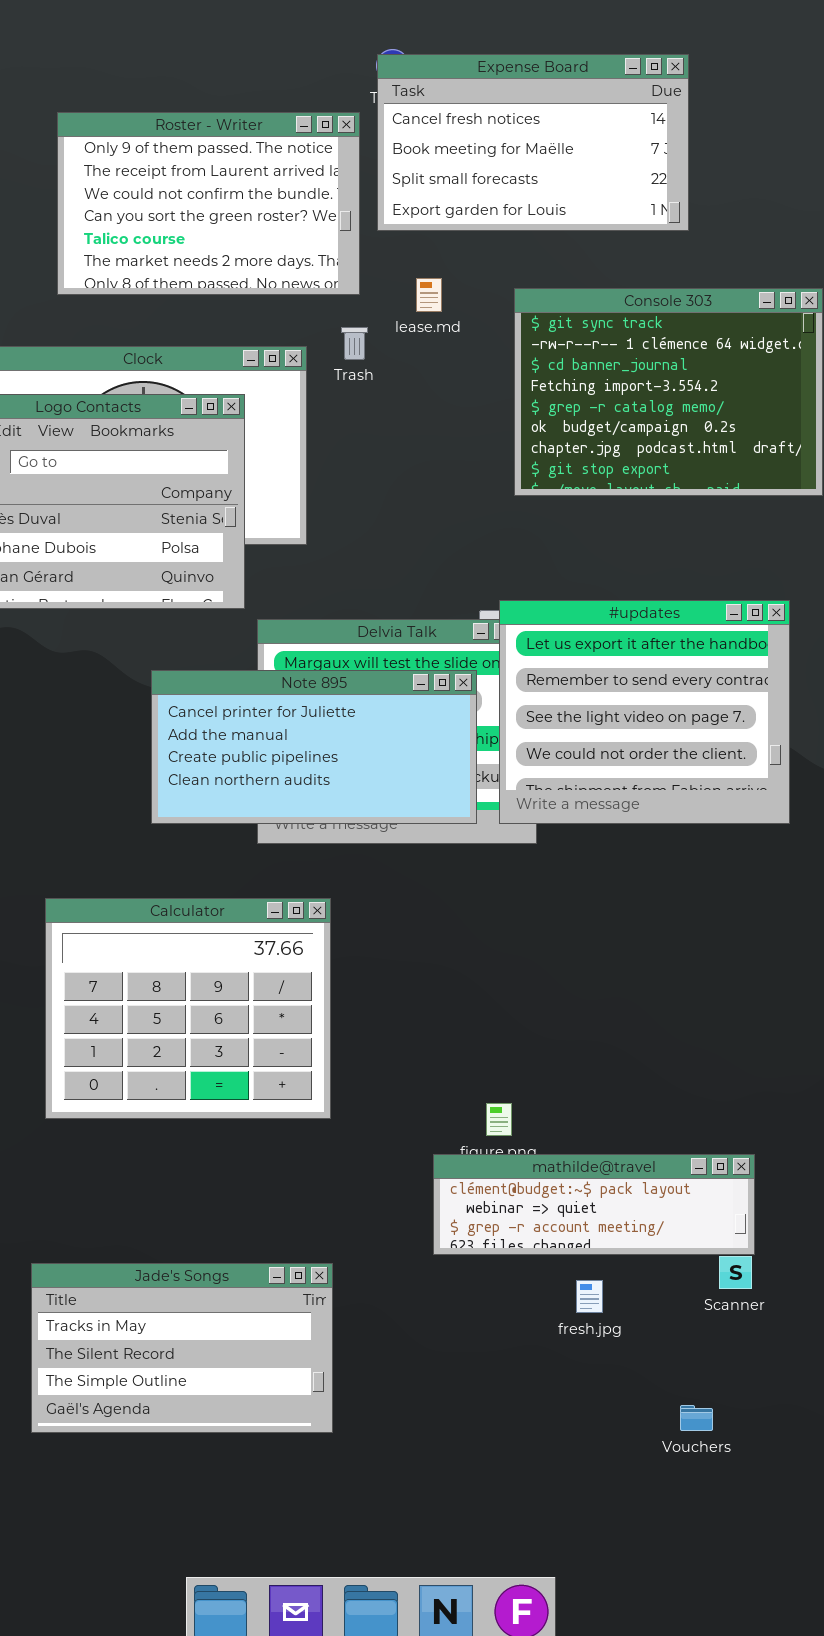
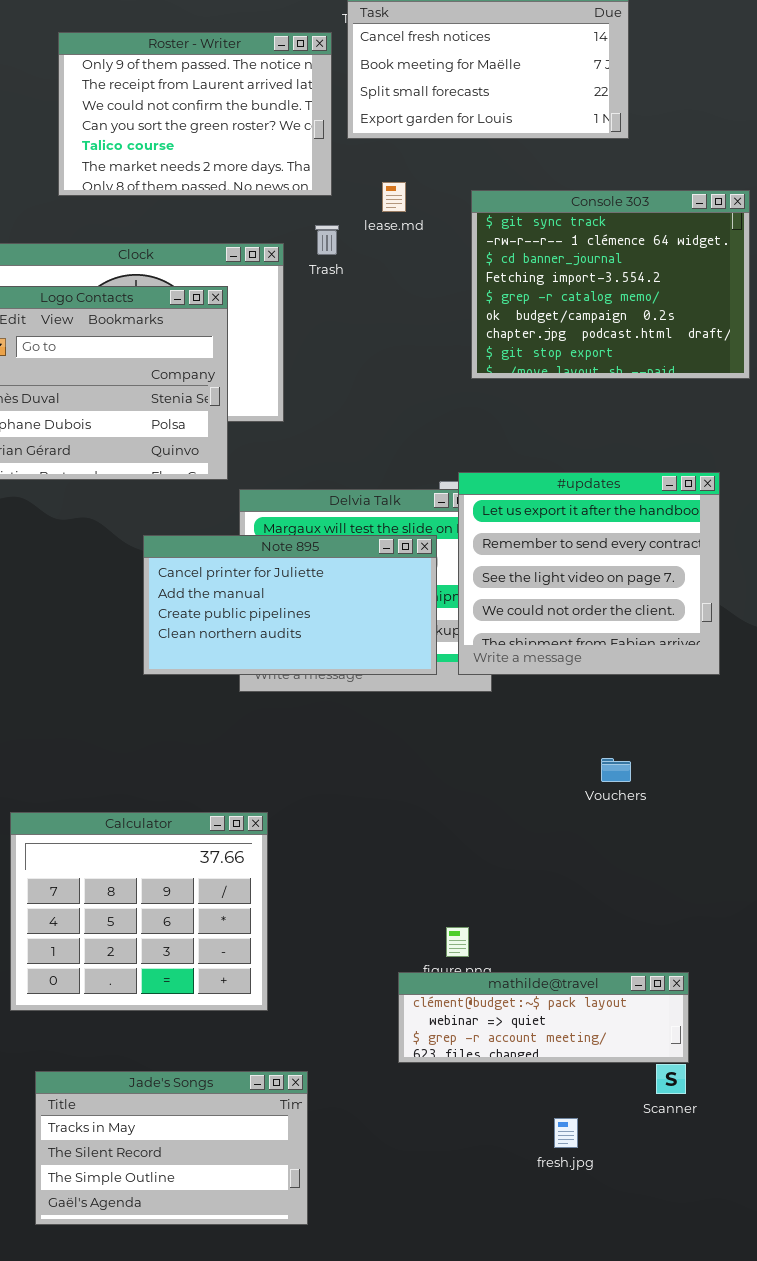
Calculator: [45,898,331,1119] -> [10,812,268,1011], moved
fresh.jpg: [576,1280,603,1313] -> [554,1118,578,1148], moved
Vouchers: [680,1405,713,1431] -> [601,758,631,782], moved

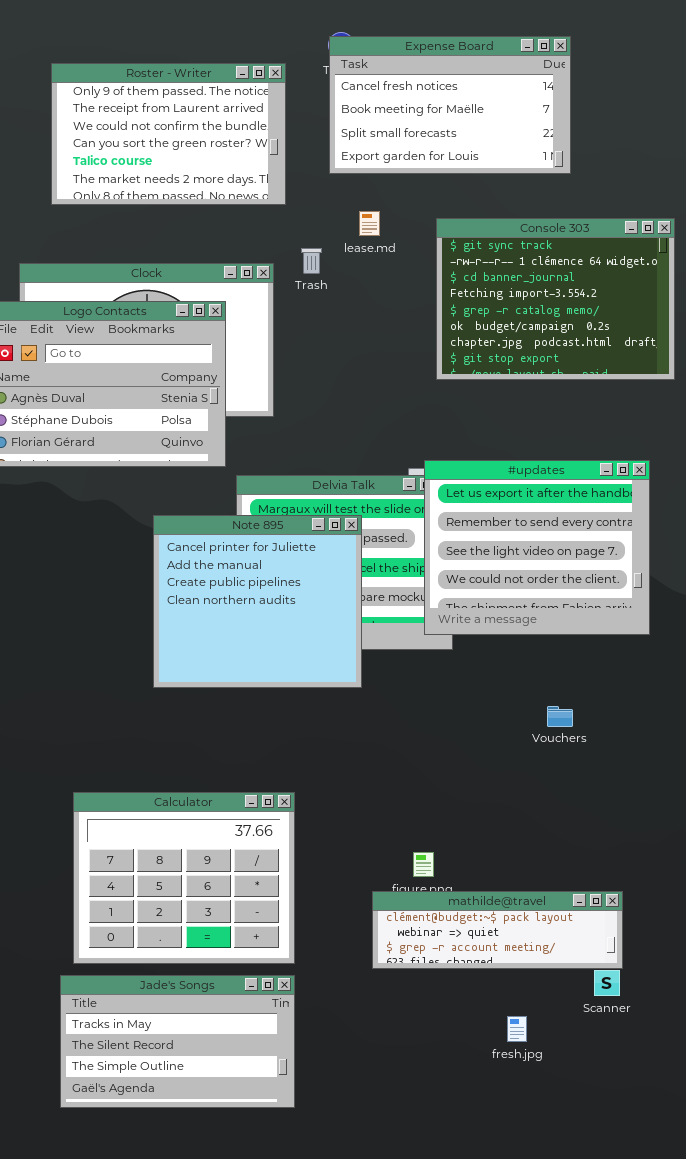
Roster - Writer: [58,32,332,196] -> [51,63,286,205], moved
Note 895: [143,535,437,675] -> [153,515,362,688], resized
Calculator: [10,812,268,1011] -> [73,792,295,964], moved

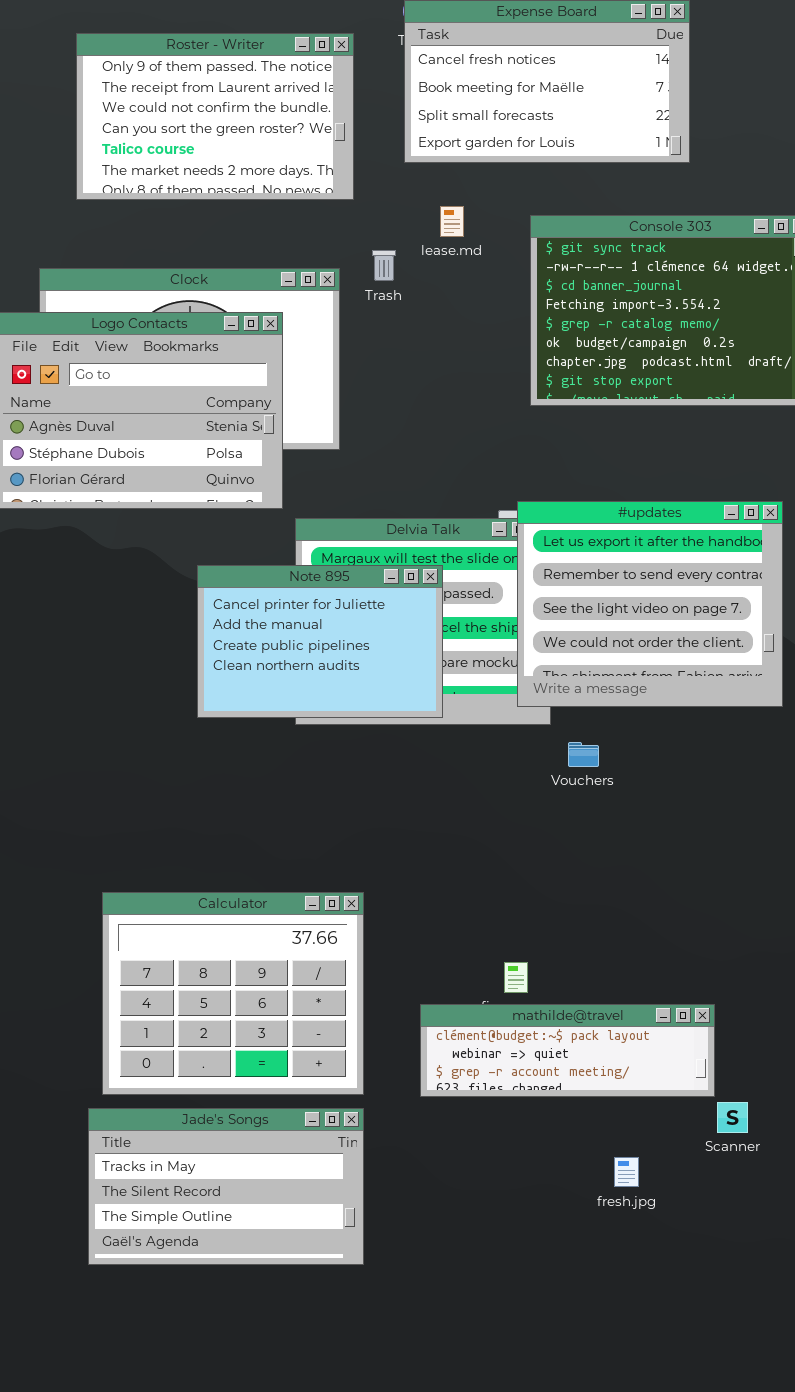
Note 895: [153,515,362,688] -> [197,565,443,718], resized
Vouchers: [547,706,573,727] -> [568,742,599,767], moved
mathilde@travel: [372,891,623,969] -> [420,1004,715,1097], moved

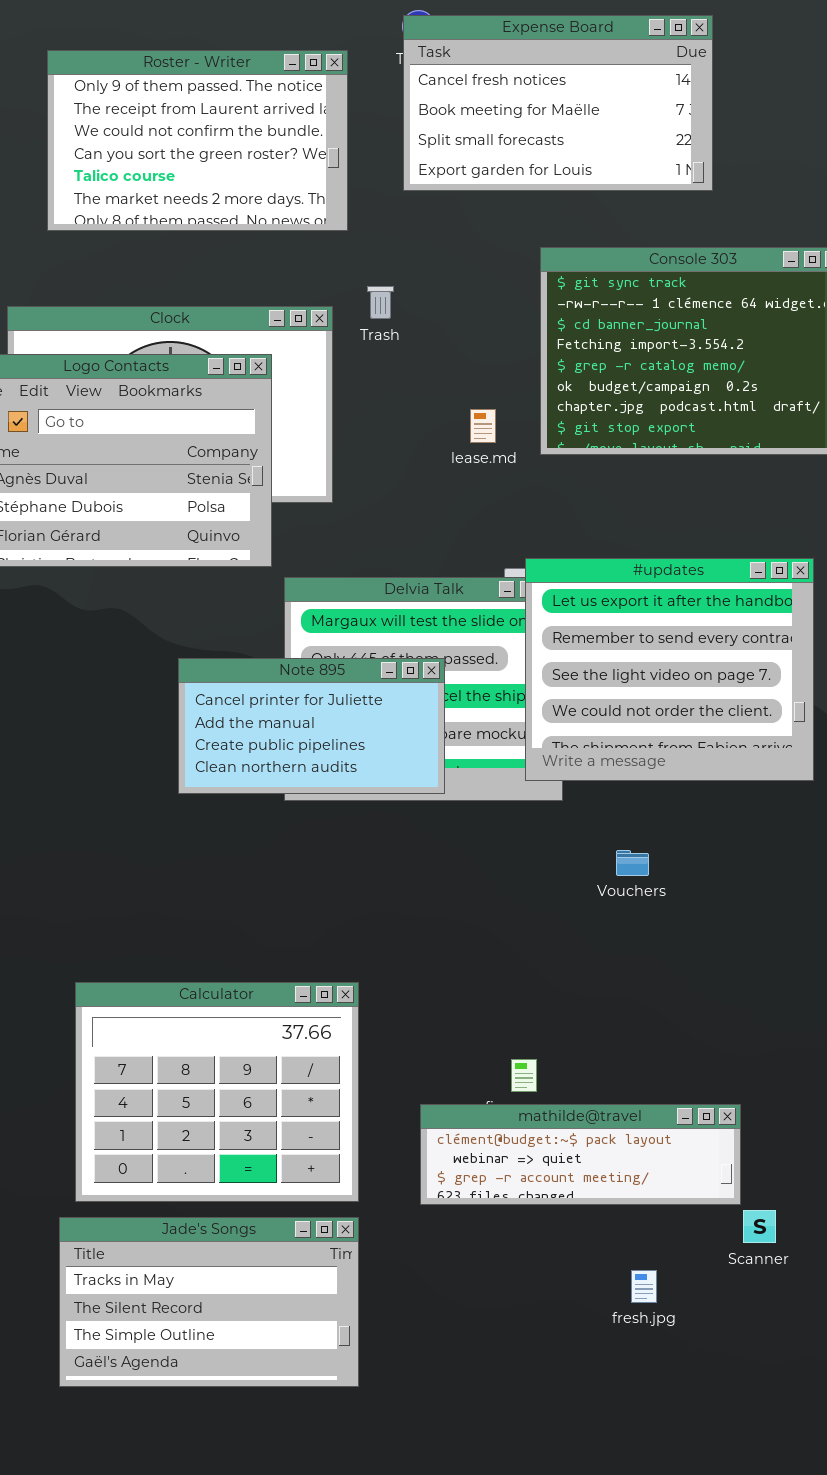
lease.md: [440,206,464,237] -> [470,409,496,443], moved
Note 895: [197,565,443,718] -> [178,658,445,794], resized
Vouchers: [568,742,599,767] -> [616,850,649,876], moved

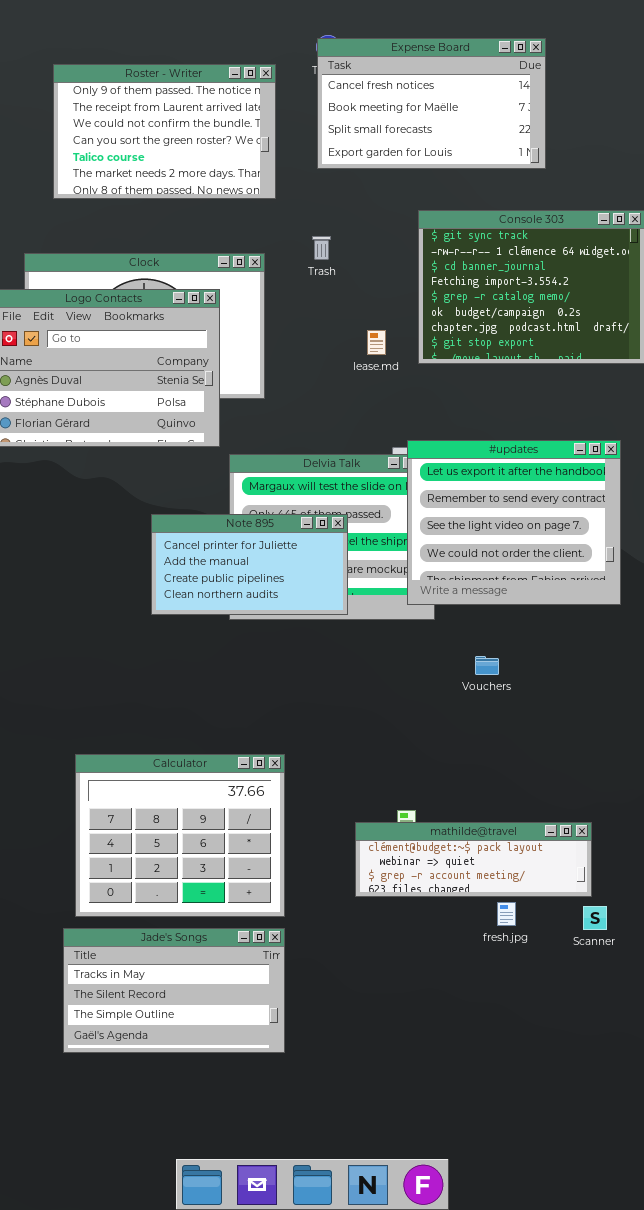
Trash: [367,286,394,319] -> [312,236,331,260], moved
mathilde@travel: [420,1104,741,1205] -> [355,822,592,897], moved
Scanner: [743,1210,776,1243] -> [583,906,607,930], moved
fresh.jpg: [631,1270,657,1303] -> [497,902,516,926], moved

